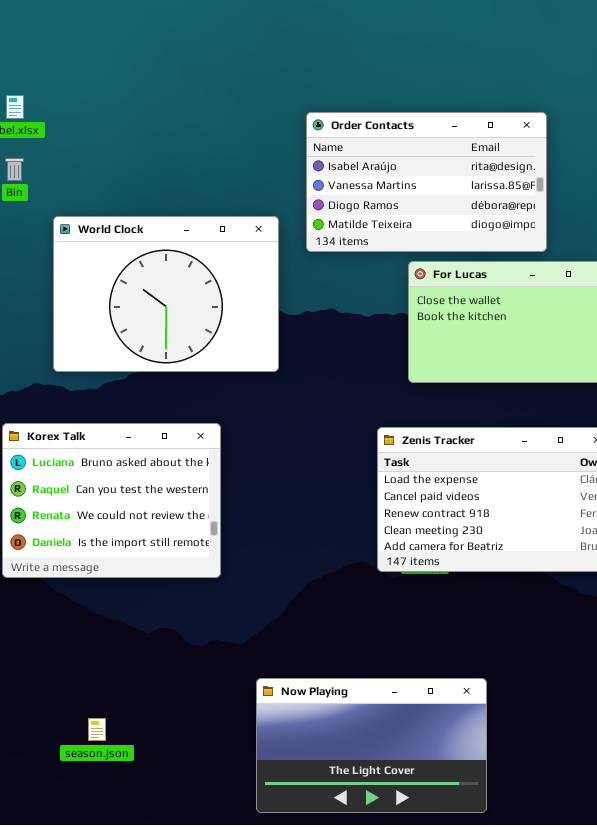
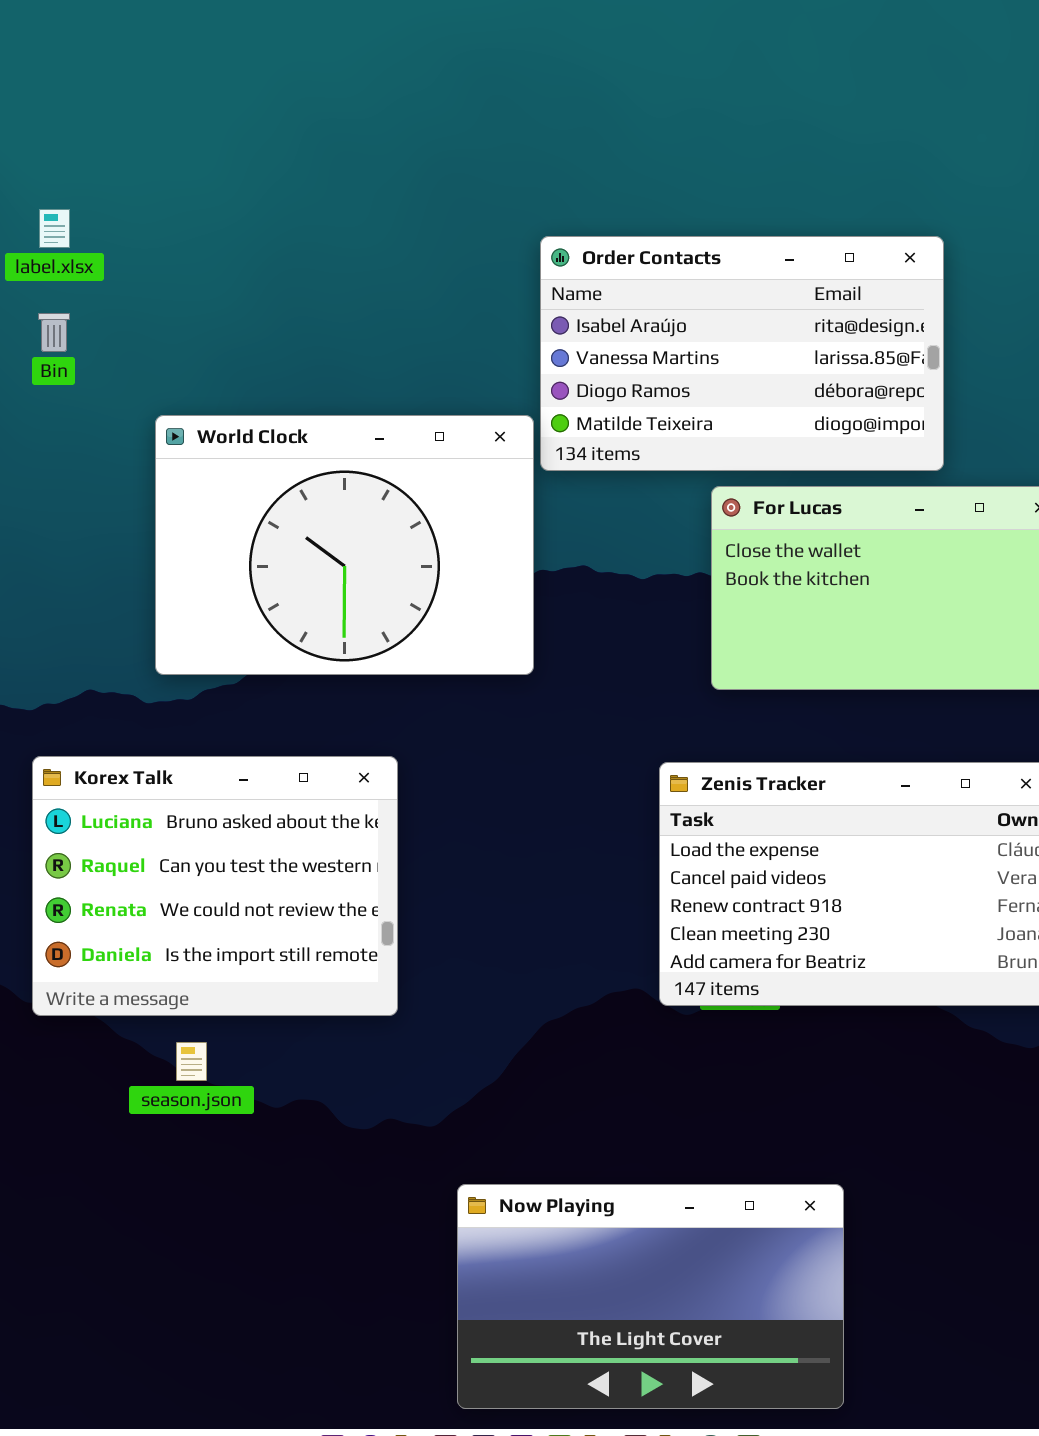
World Clock: [53,216,279,372] -> [155,415,534,675], moved
season.json: [88,718,106,741] -> [176,1042,207,1081], moved

